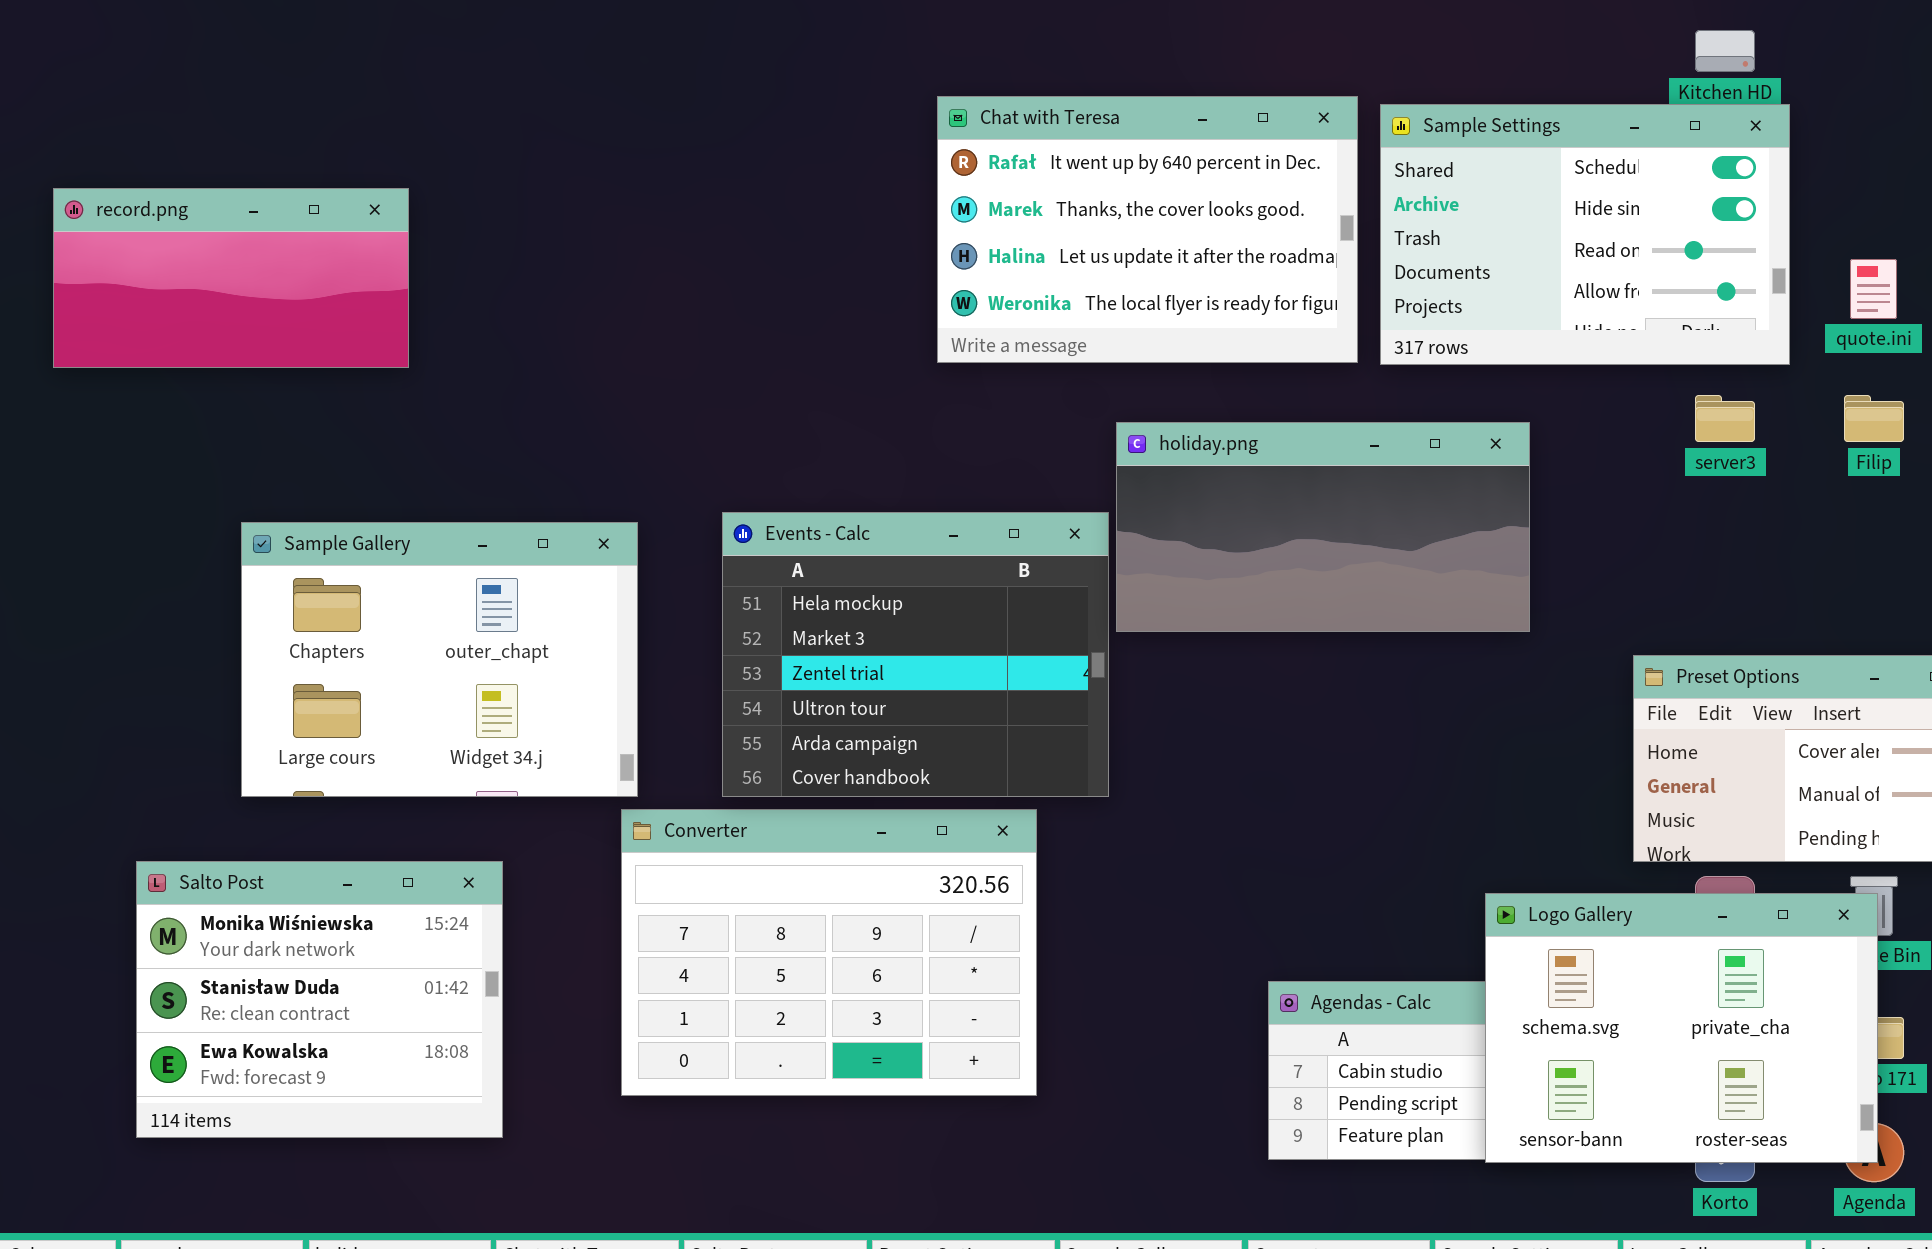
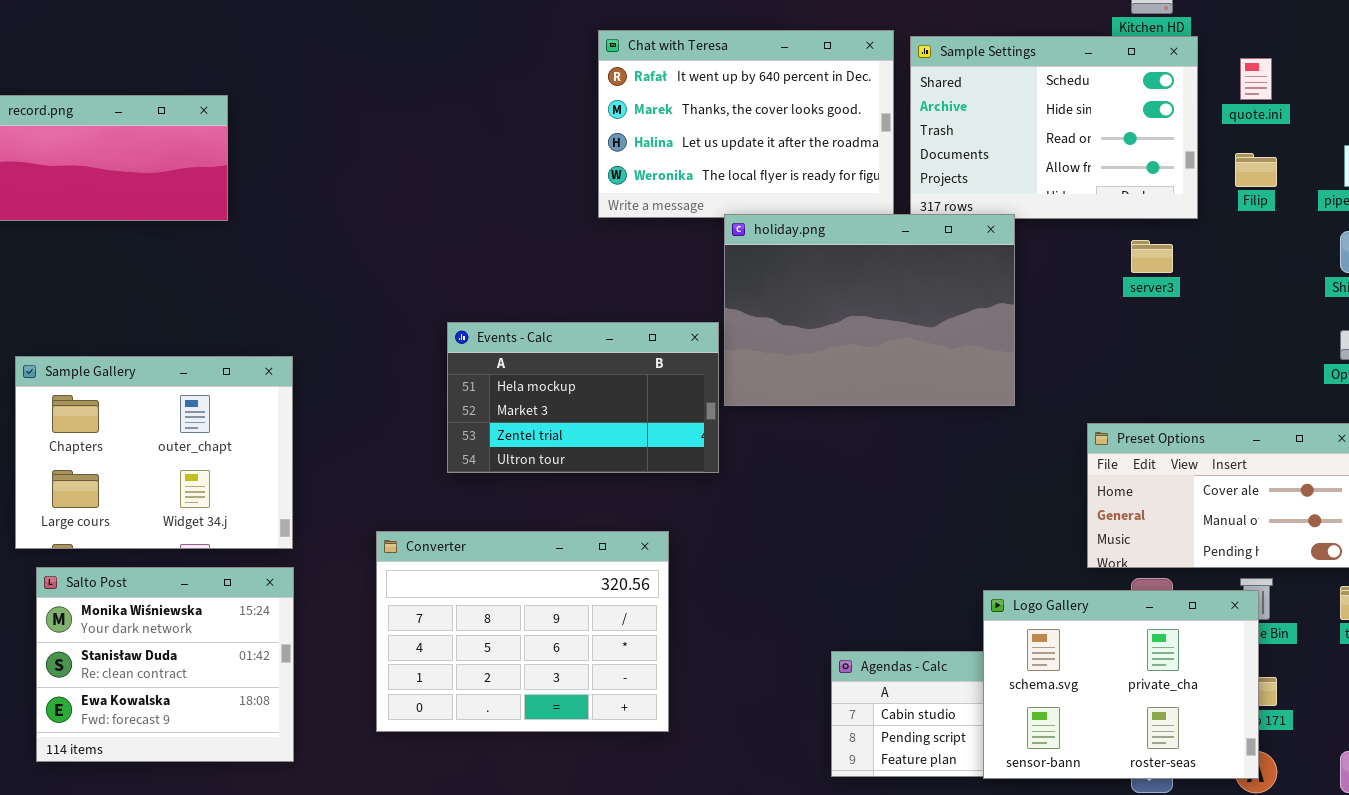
quote.ini: [1850,259,1897,319] -> [1240,58,1272,100], moved
Filip: [1844,395,1904,442] -> [1235,153,1277,187], moved
holiday.png: [1116,422,1530,632] -> [724,214,1015,406], resized
Events - Calc: [722,512,1109,797] -> [447,322,719,473], resized
Sample Gallery: [241,522,638,797] -> [15,356,293,549], moved

